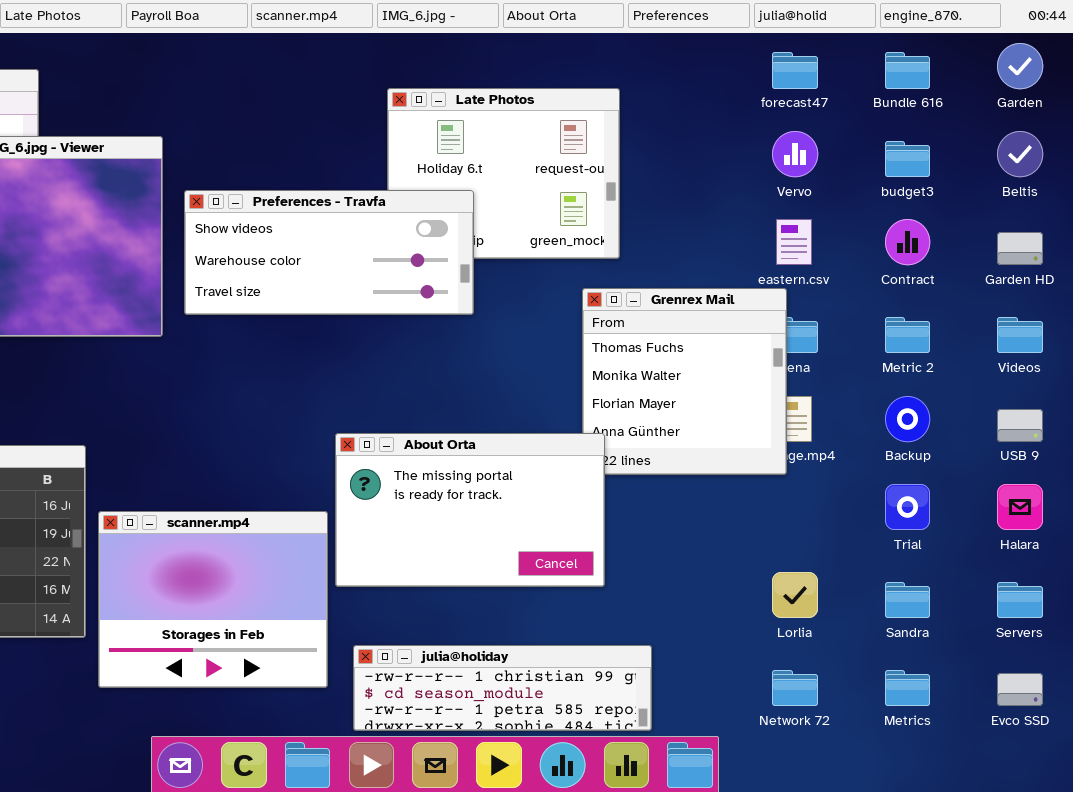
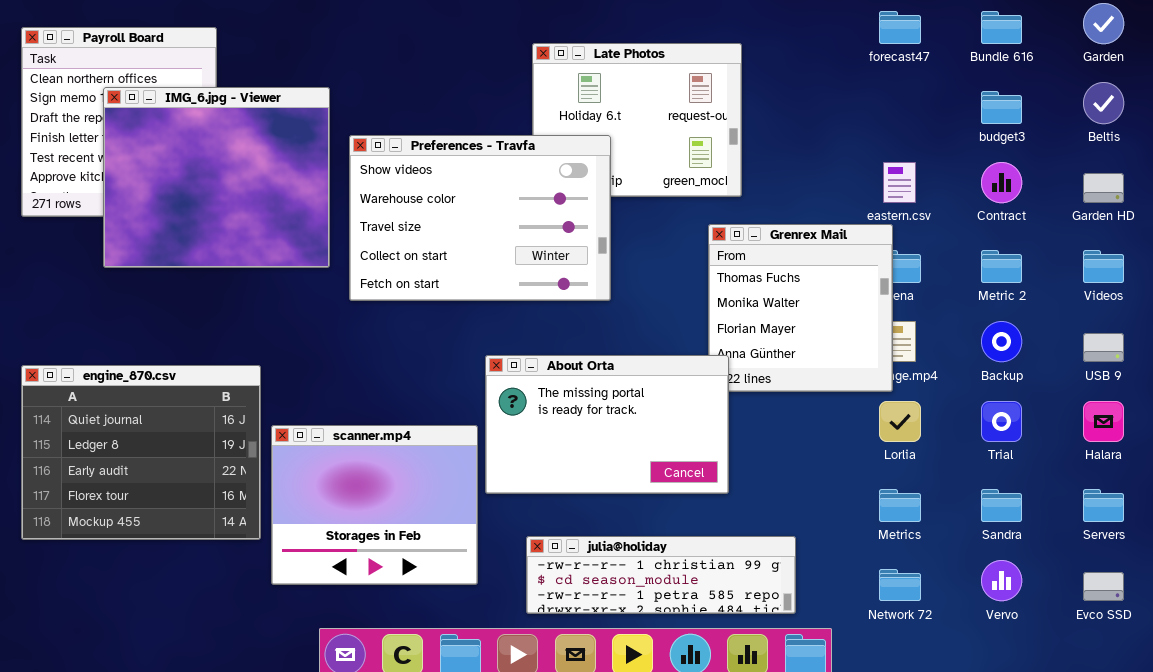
Vervo: [772,131,818,177] -> [981,560,1022,601], moved
Preferences - Travfa: [184,190,474,315] -> [349,135,611,301], resized
Lorlia: [772,572,818,618] -> [879,401,921,442], moved
julia@holiday: [353,645,652,731] -> [526,536,796,614], moved
Metrics: [885,670,930,706] -> [879,489,921,522], moved

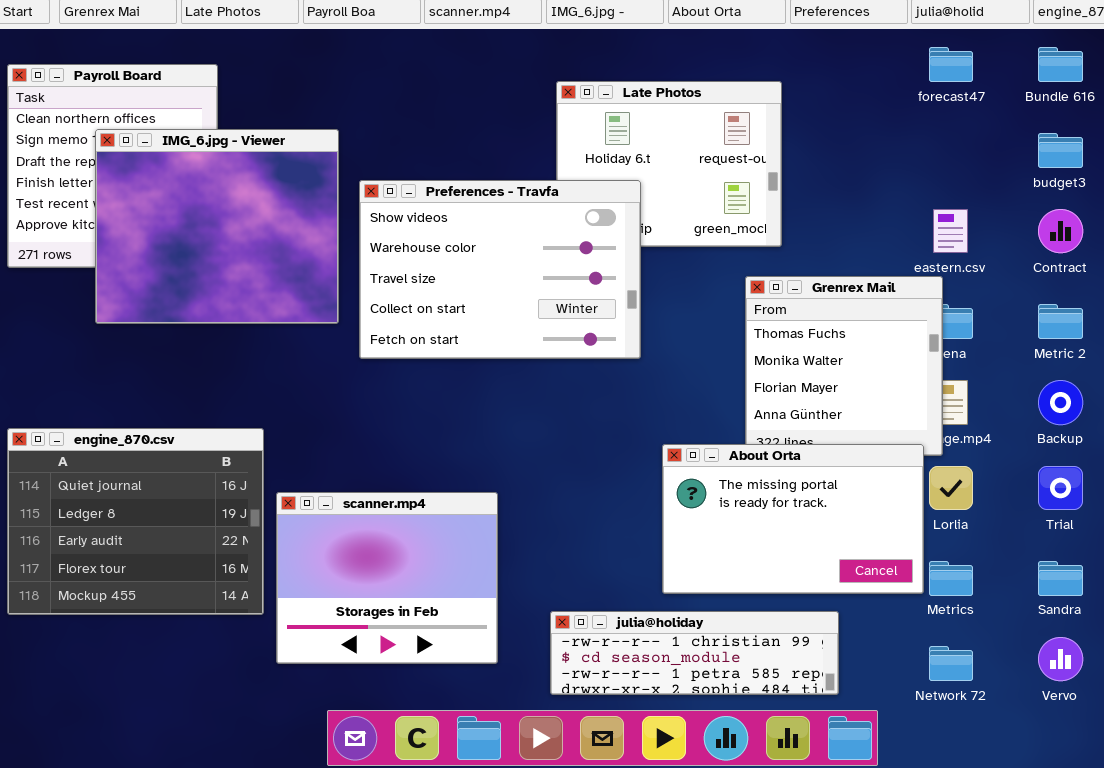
About Orta: [485,355,729,494] -> [662,444,924,594], moved

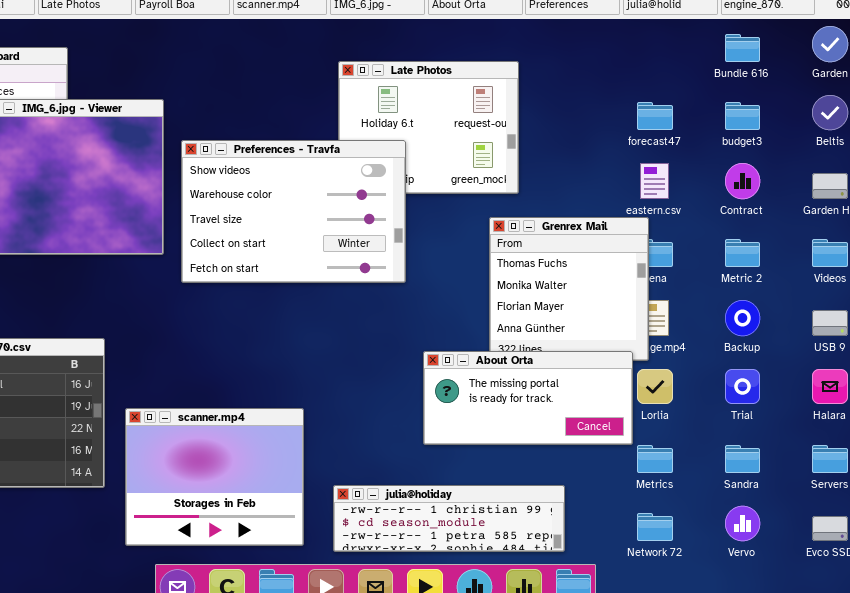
forecast47: [929,47,973,82] -> [637,102,673,130], moved
About Orta: [662,444,924,594] -> [423,351,633,445], resized
scanner.mp4: [276,492,498,664] -> [125,408,304,546], moved

